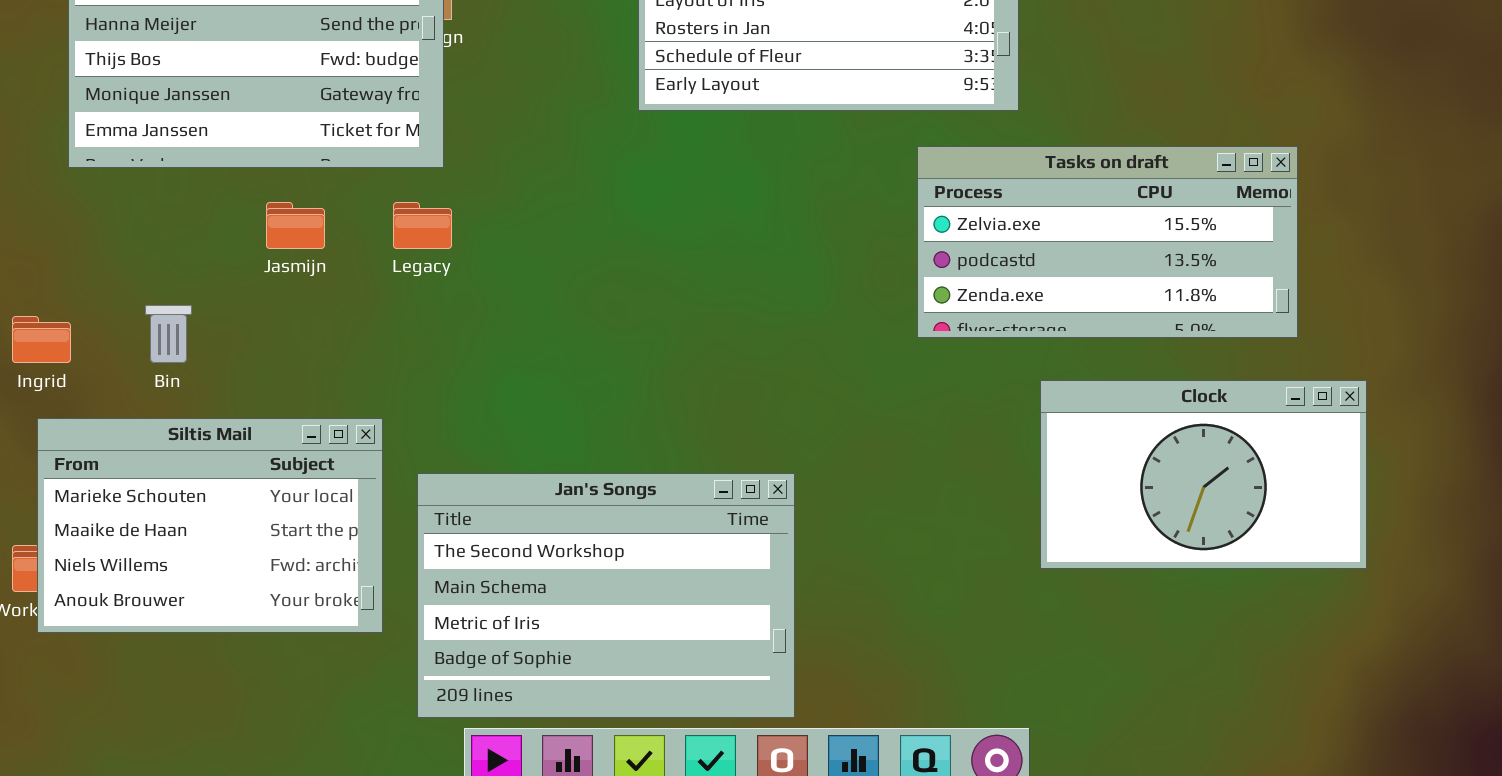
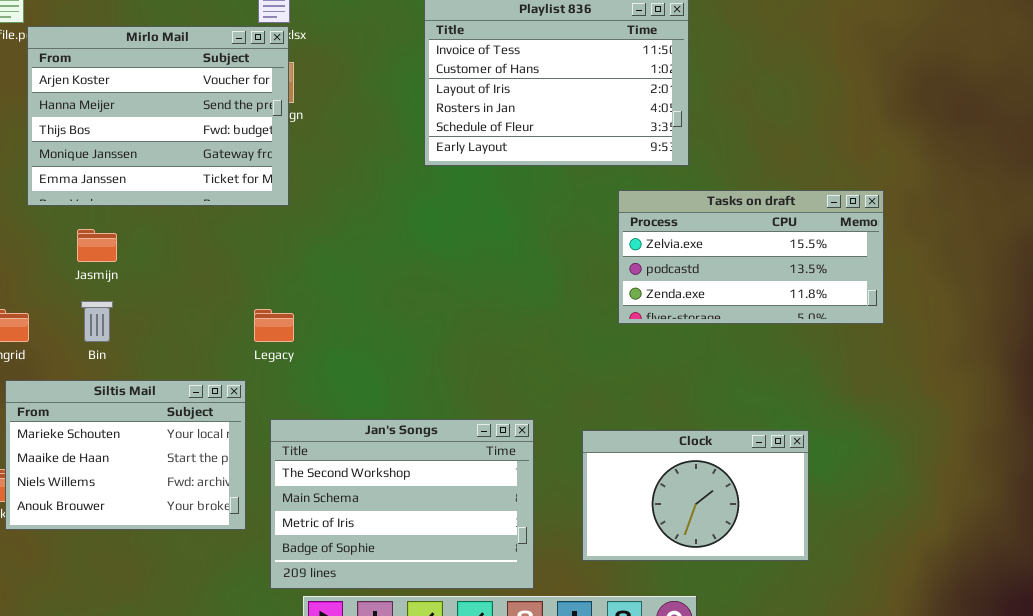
Jasmijn: [266,202,325,249] -> [77,229,117,262], moved
Legacy: [393,202,452,249] -> [254,309,294,342], moved
Clock: [1040,380,1367,569] -> [582,430,809,561], moved

